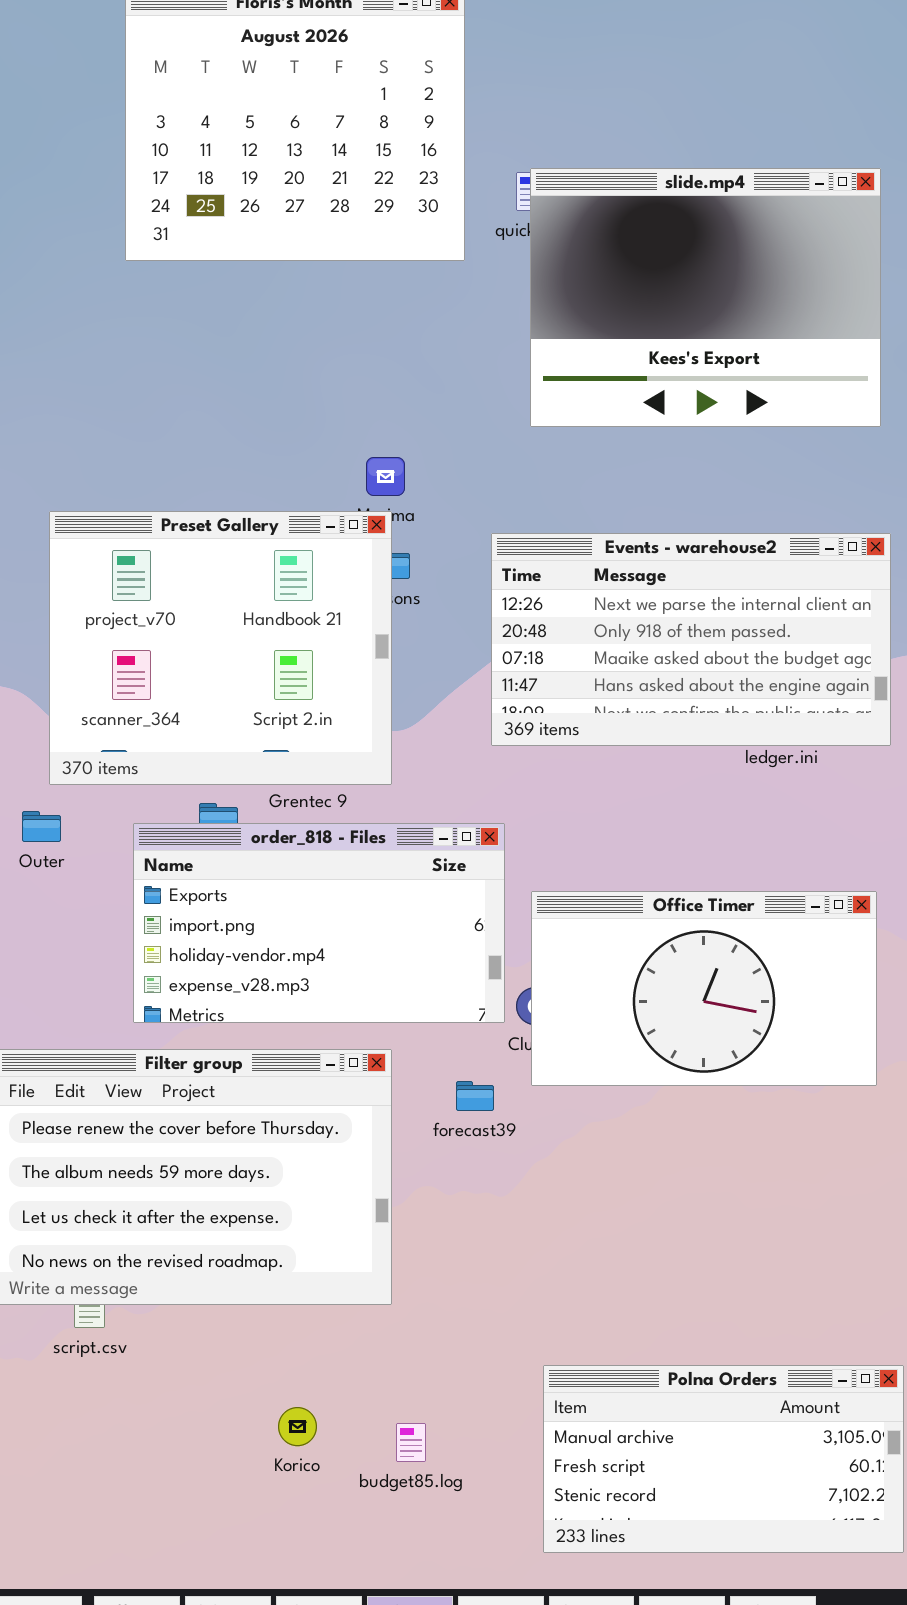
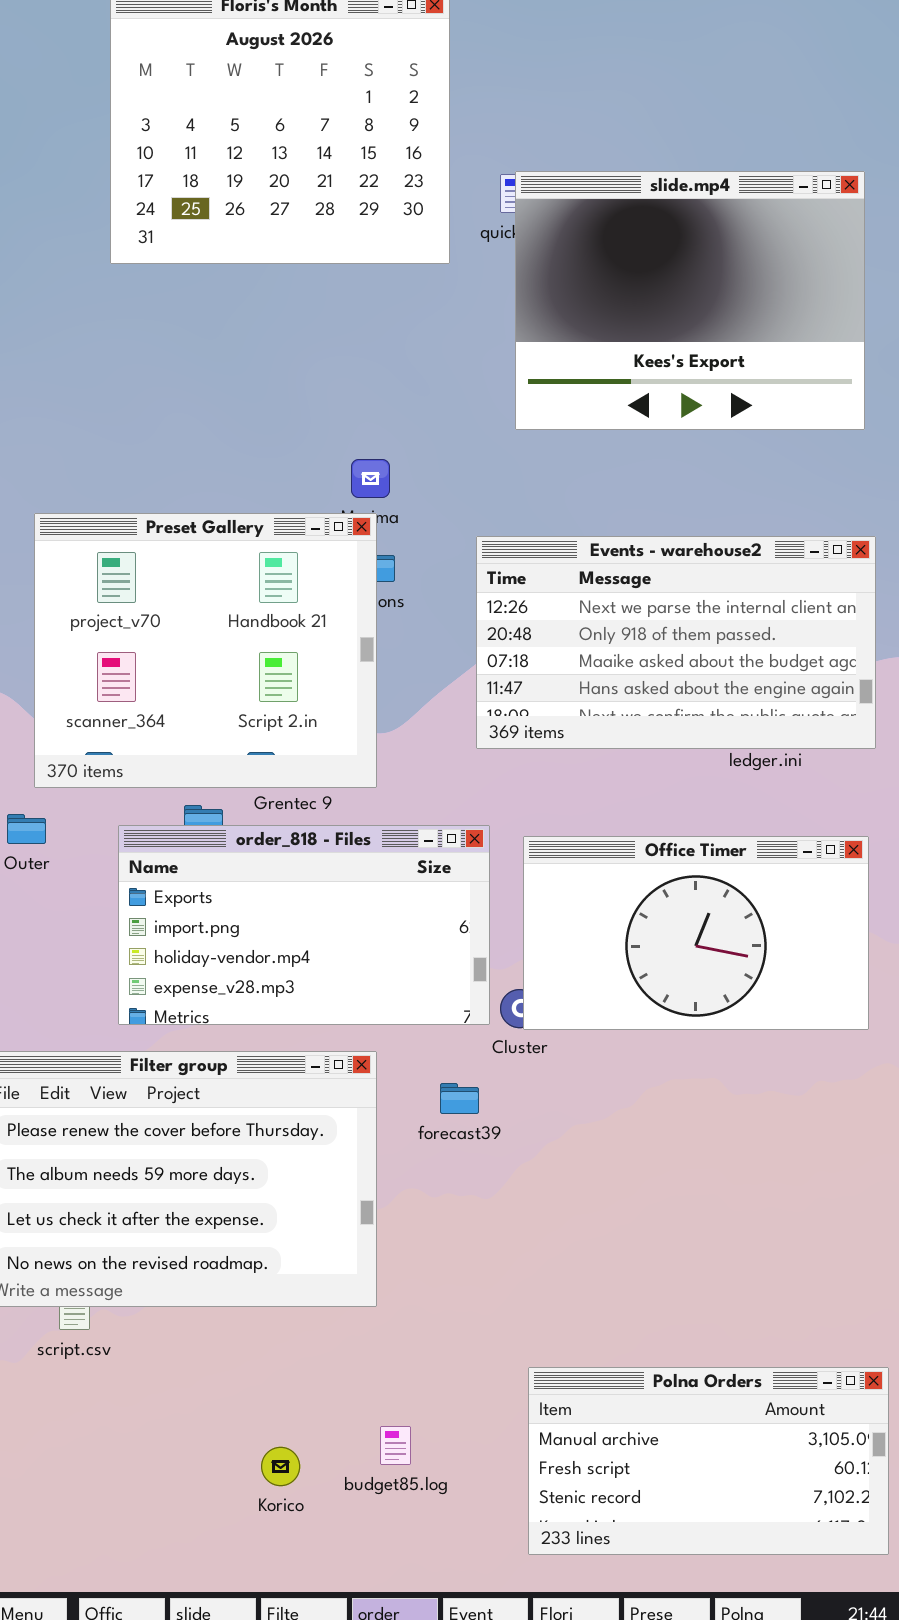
Office Timer: [531,891,877,1086] -> [523,836,869,1030], moved
Korico: [278,1407,317,1446] -> [261,1447,300,1486], moved

